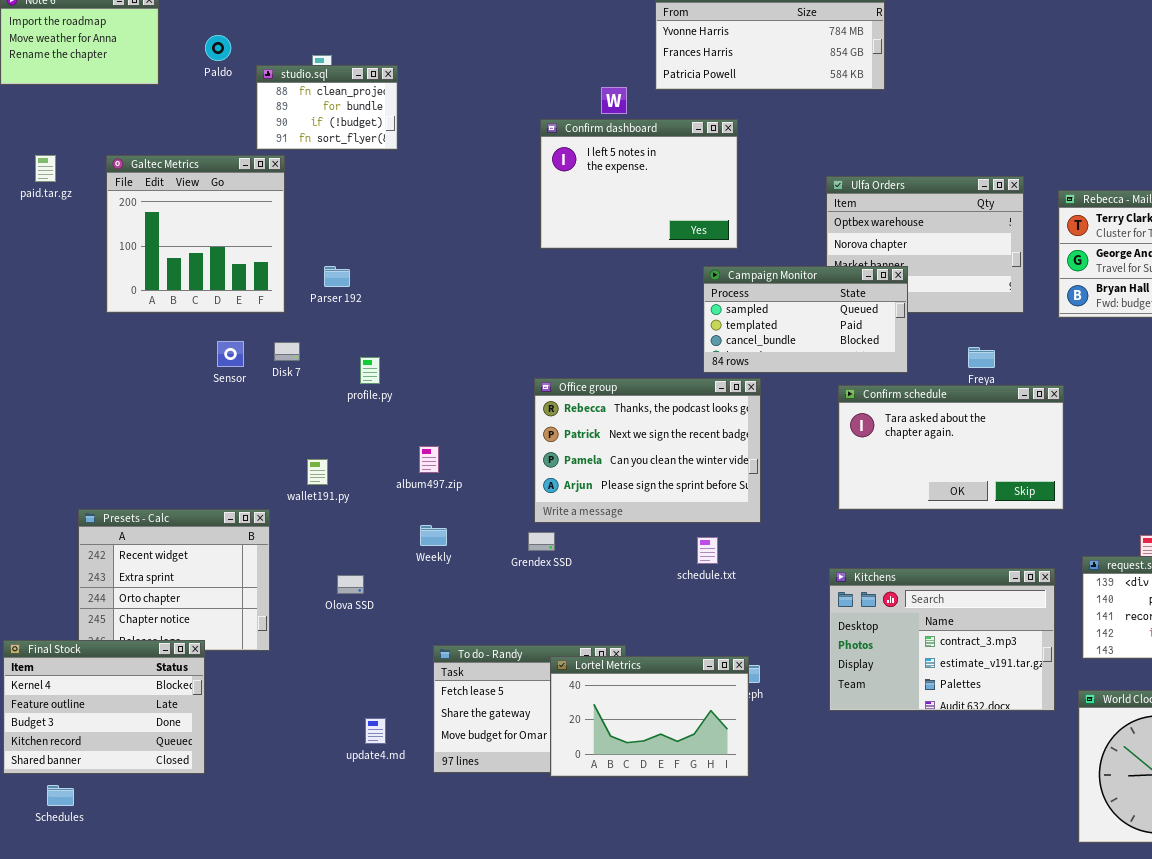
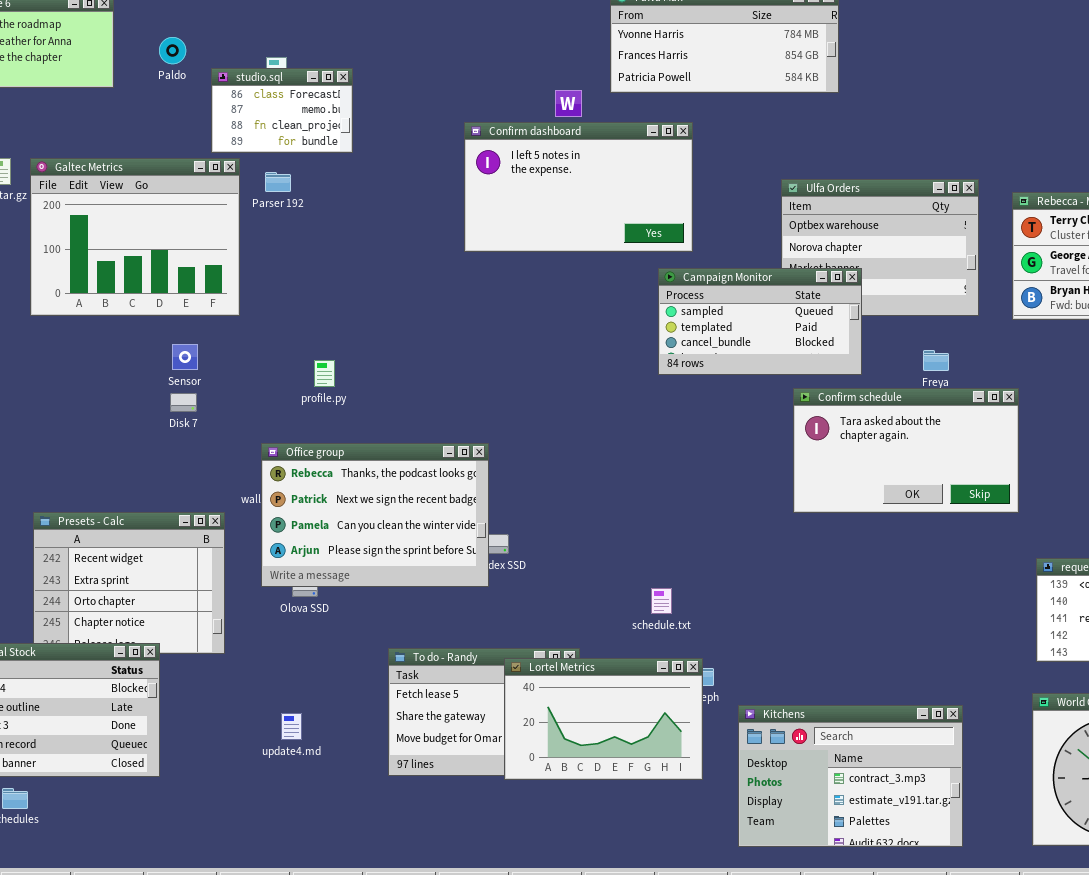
studio.sql: [256,65,398,150] -> [211,68,353,153], scrolled up 2 rows
Confirm dashboard: [540,119,738,249] -> [464,122,693,252], resized
Galtec Metrics: [106,155,285,313] -> [30,158,240,316], resized
Parser 192: [324,266,350,287] -> [265,172,291,192], moved
Disk 7: [274,342,300,361] -> [170,393,197,412], moved
Office group: [534,378,761,523] -> [261,443,489,587], moved
schedule.txt: [697,537,718,564] -> [651,588,672,614], moved
Kitchens: [829,568,1055,711] -> [738,705,963,847], moved
update4.md: [365,718,386,744] -> [281,713,302,740], moved

